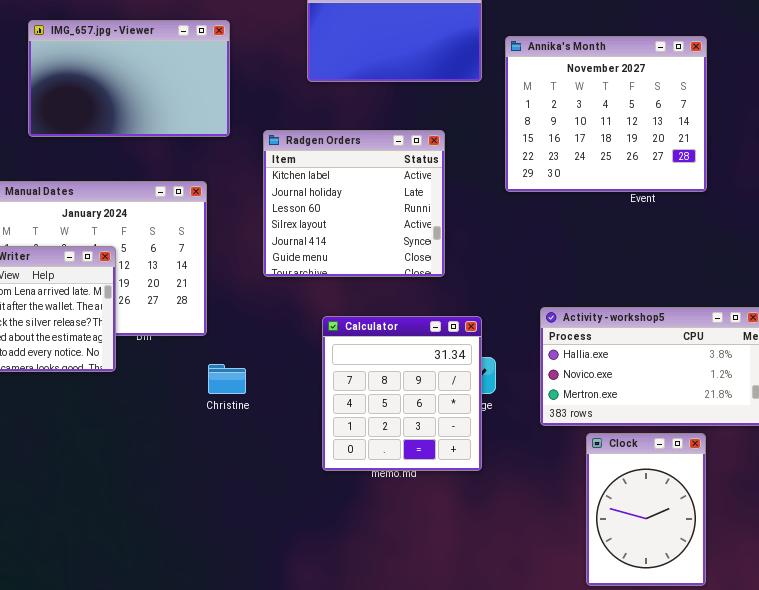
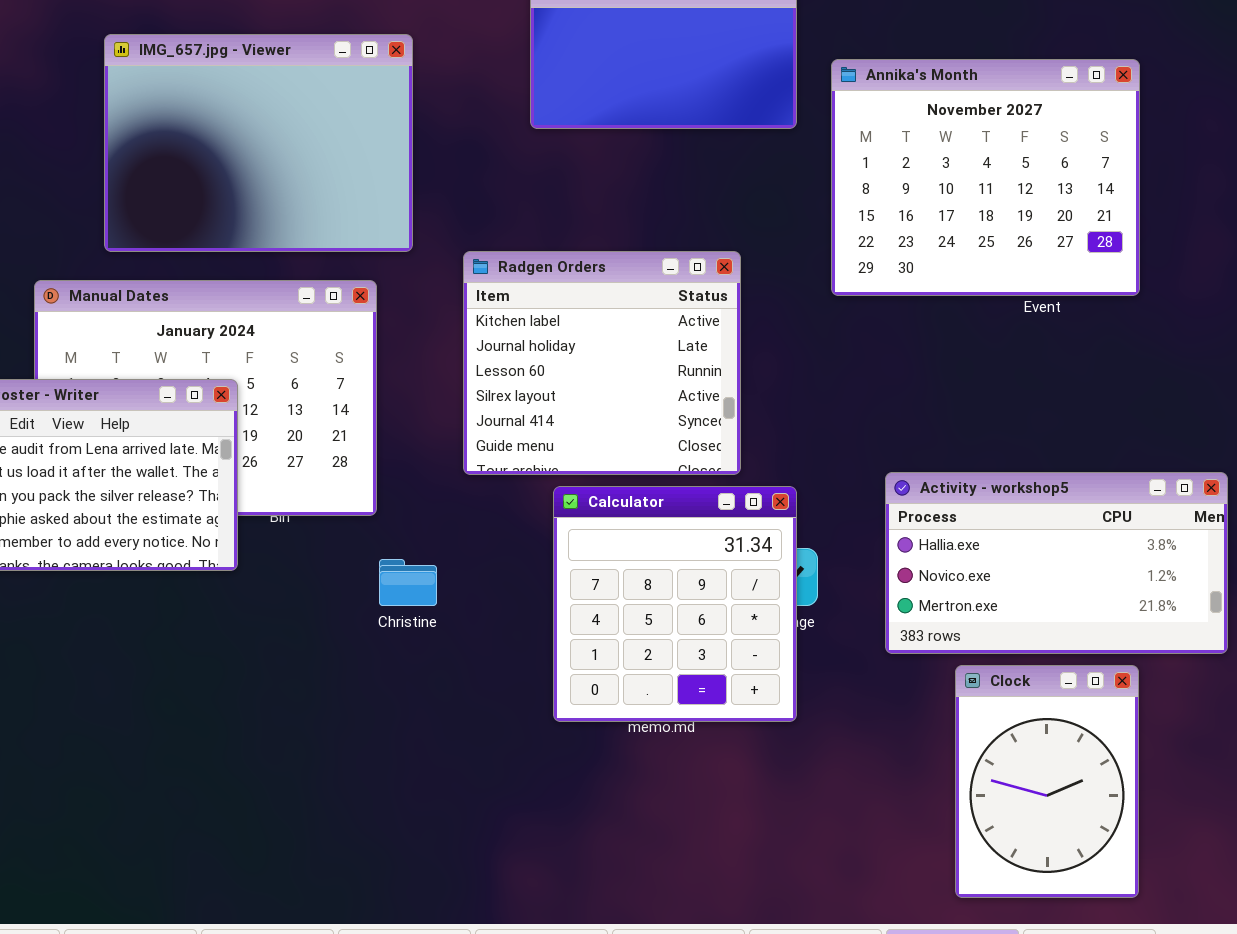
IMG_657.jpg - Viewer: [28,20,230,137] -> [104,34,413,252], resized
Radgen Orders: [263,130,445,277] -> [463,251,741,475], moved

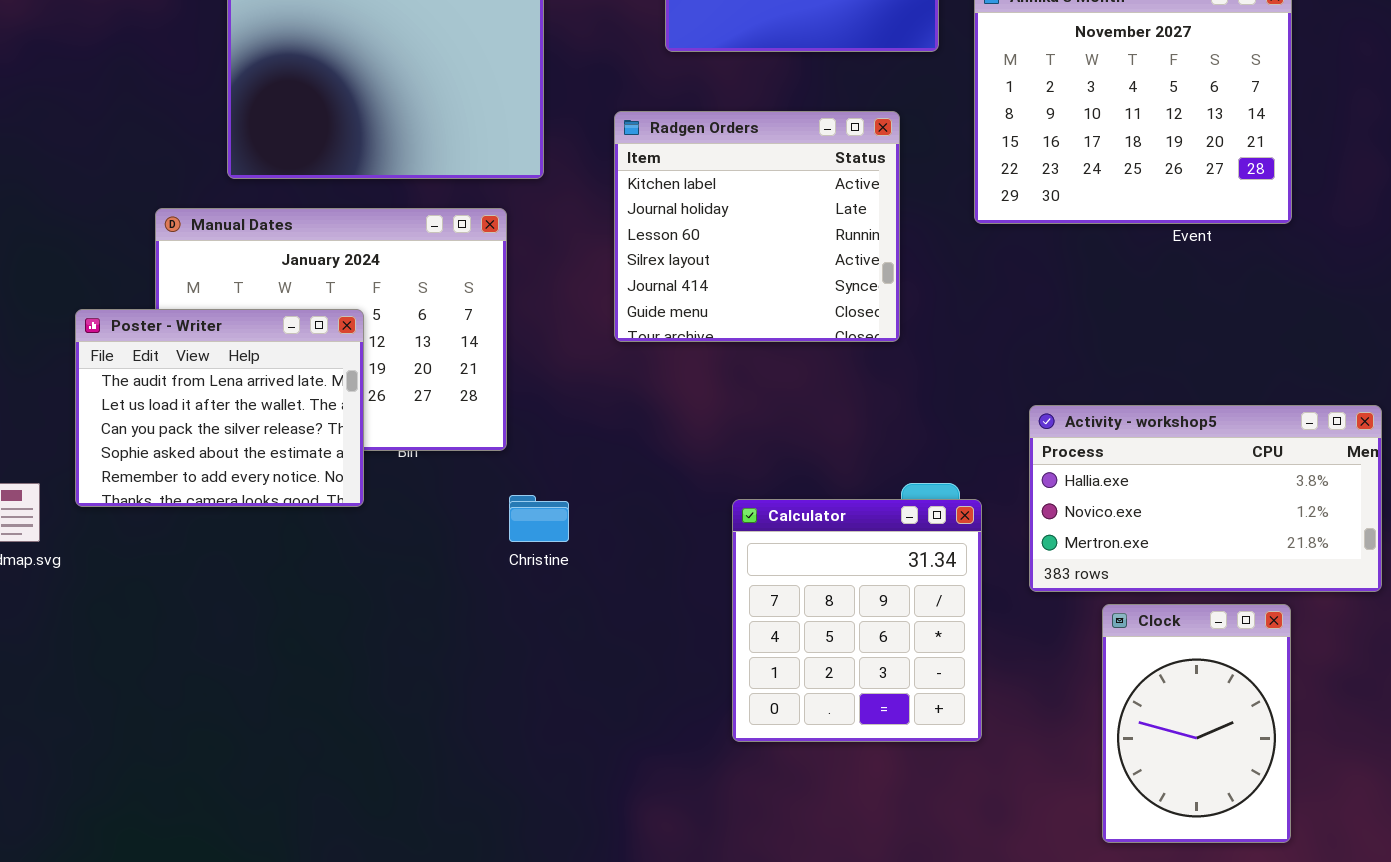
Radgen Orders: [463,251,741,475] -> [614,111,900,342], moved
Calculator: [553,486,797,722] -> [732,499,982,742], moved

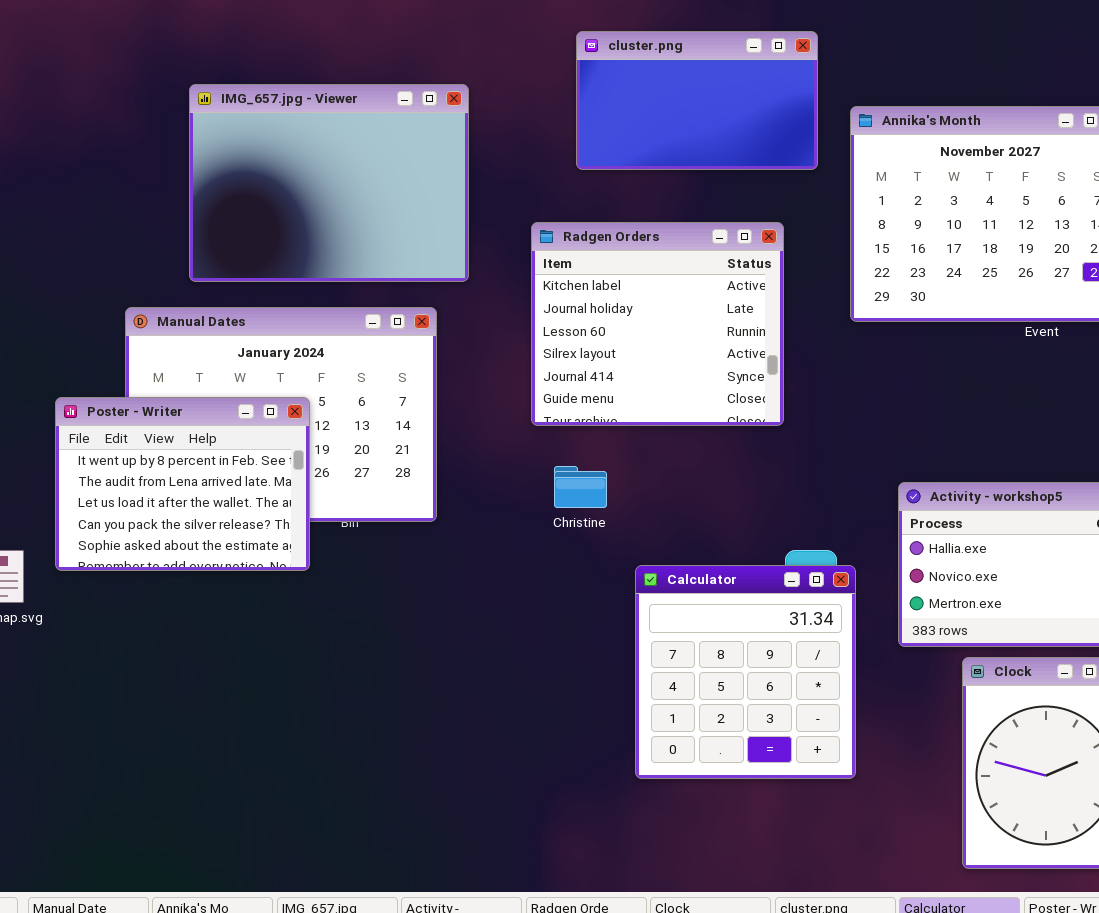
Poster - Writer: [75,309,364,507] -> [55,397,310,571], scrolled up 1 row
Christine: [509,495,569,542] -> [554,466,607,508], moved

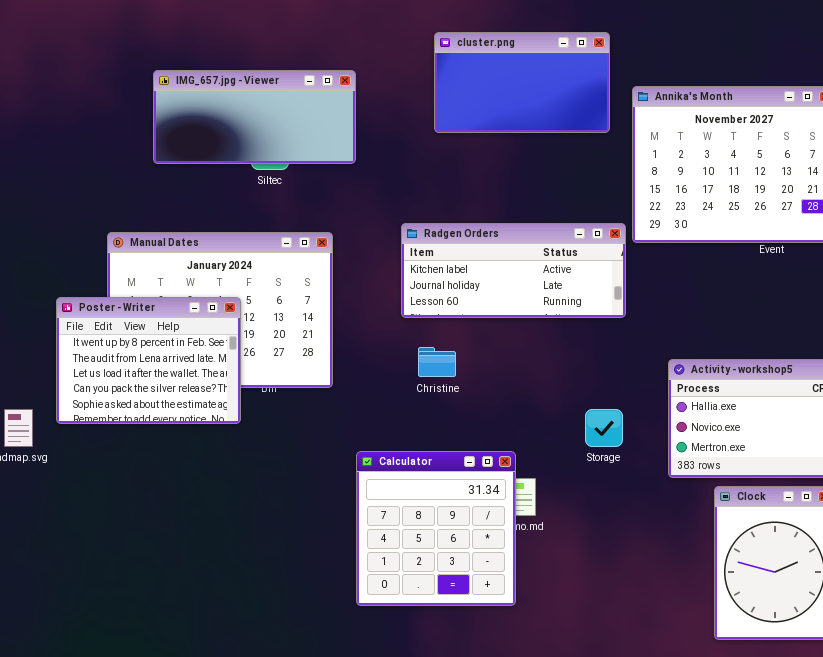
IMG_657.jpg - Viewer: [189,84,469,282] -> [153,70,356,164], resized
Radgen Orders: [531,222,784,426] -> [401,223,626,318], resized
Calculator: [635,565,856,779] -> [356,451,516,606], moved

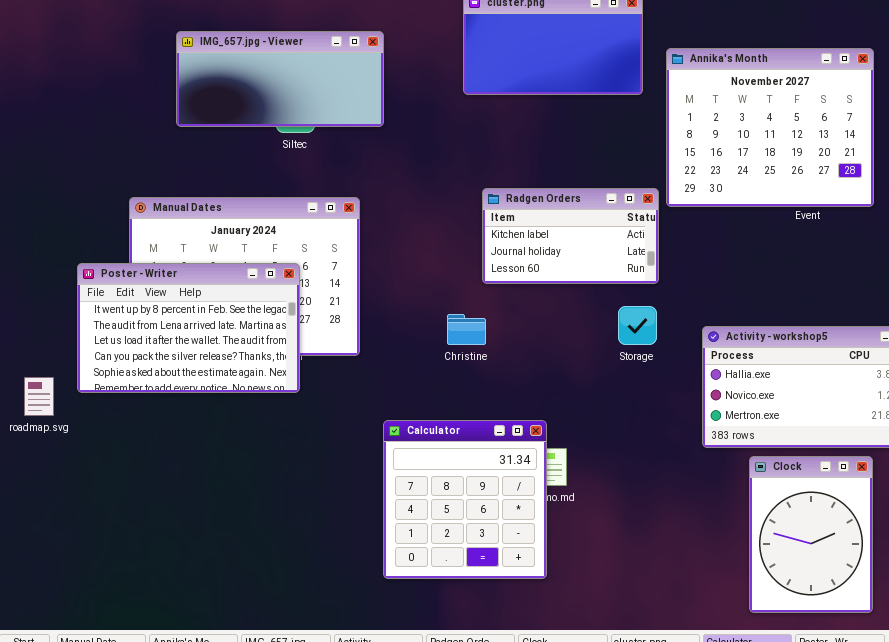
Radgen Orders: [401,223,626,318] -> [482,188,659,284], resized
Poster - Writer: [56,297,241,424] -> [77,263,300,393], resized
Storage: [585,409,623,447] -> [618,306,657,345], moved

